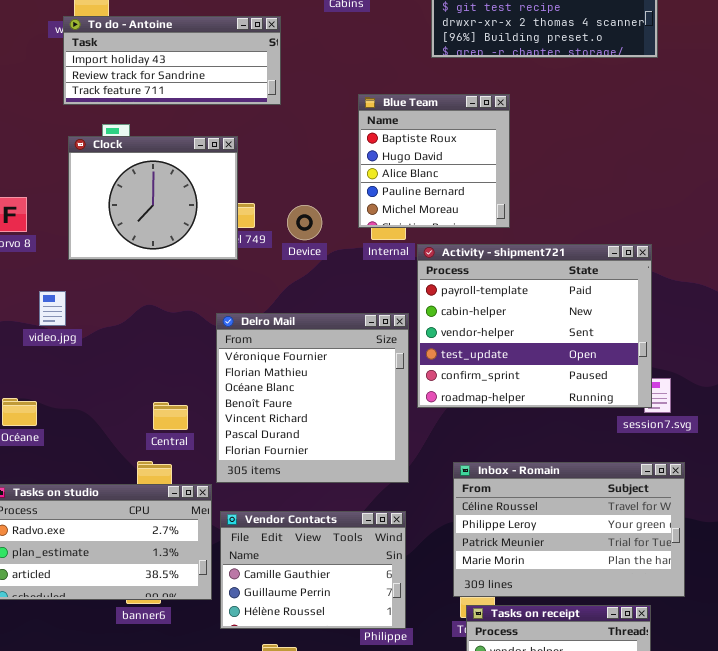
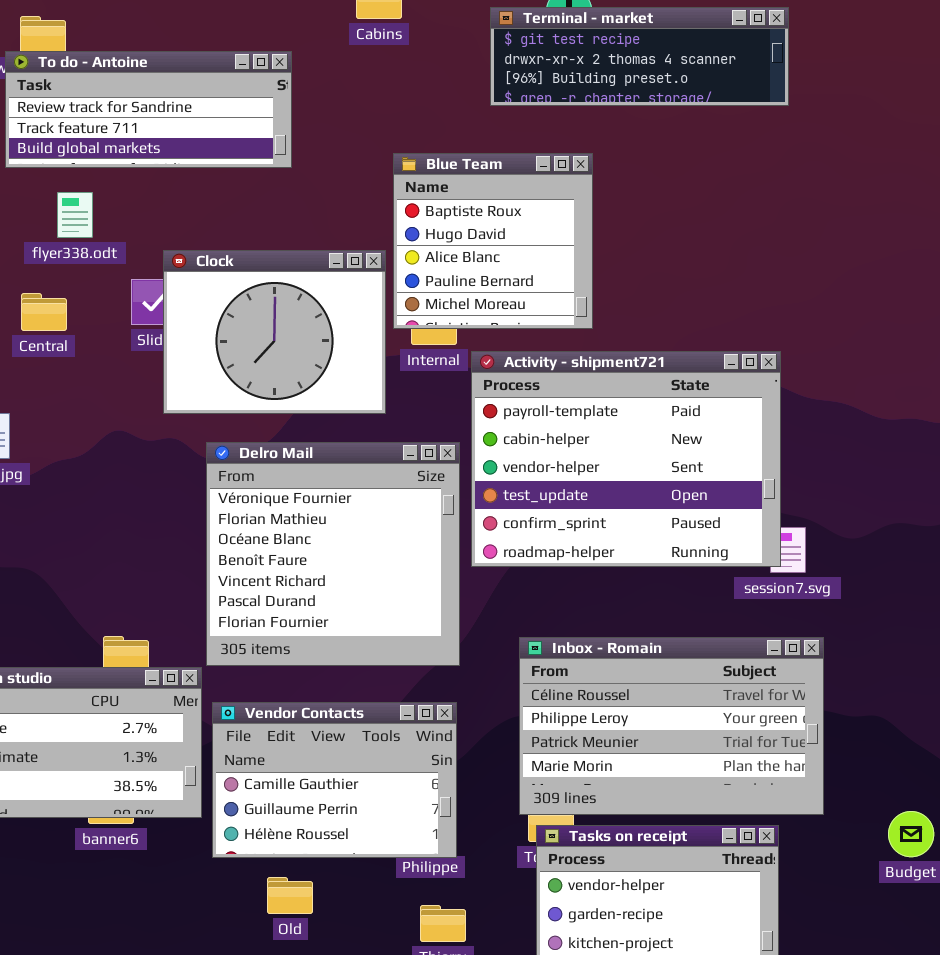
To do - Antoine: [63,16,281,105] -> [5,51,292,168], scrolled down 1 row
Clock: [68,136,238,260] -> [163,250,386,414], moved
Central: [153,402,188,430] -> [21,293,67,331], moved

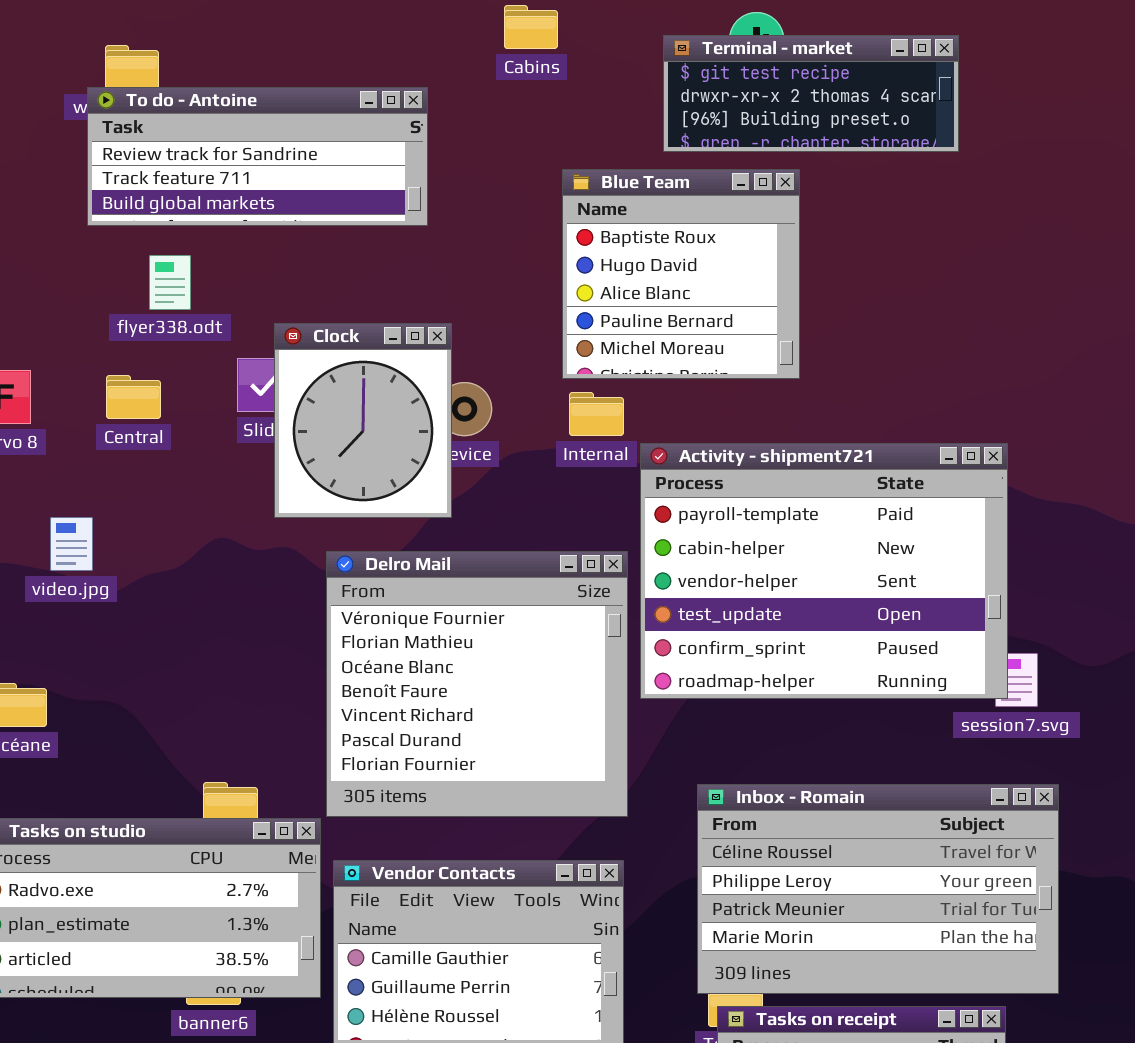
Terminal - market: [490,7,789,106] -> [663,35,959,152], resized
Blue Team: [393,153,593,329] -> [562,169,800,379], moved
Clock: [163,250,386,414] -> [274,323,452,518], resized

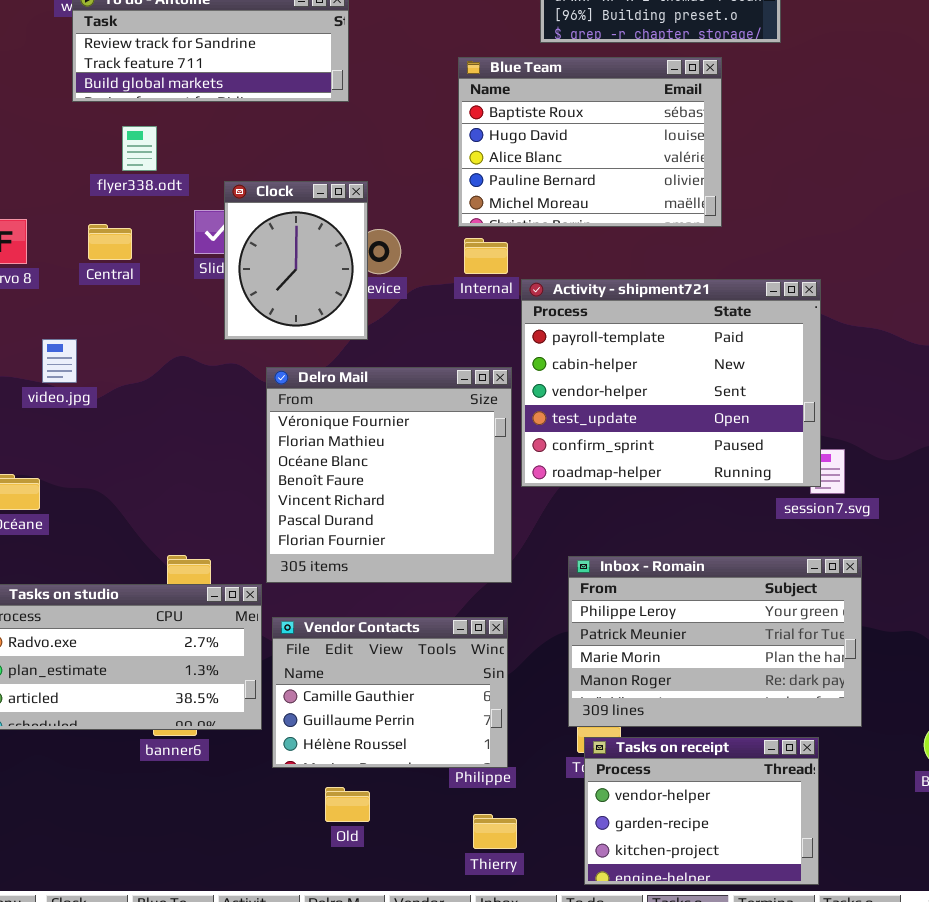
Blue Team: [562,169,800,379] -> [458,57,722,227], resized
Inbox - Romain: [697,784,1059,994] -> [568,556,862,727], scrolled down 1 row

